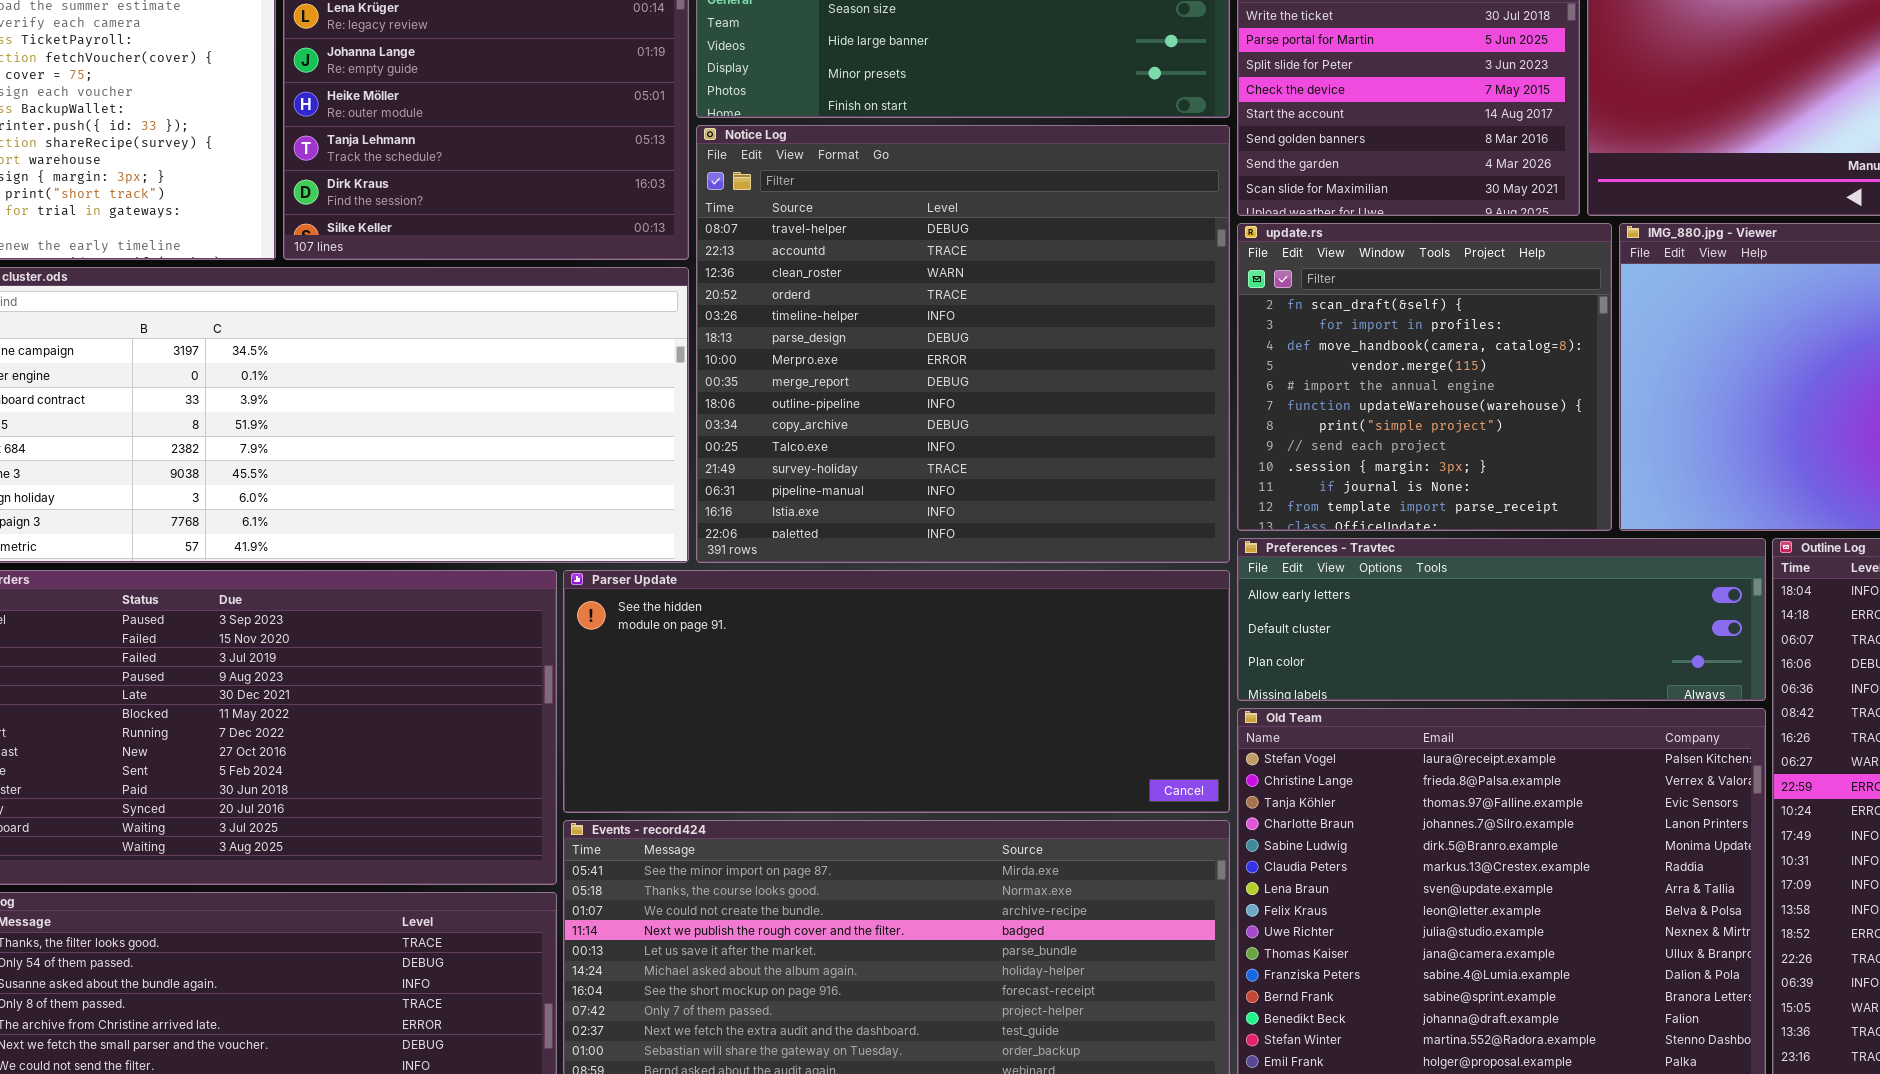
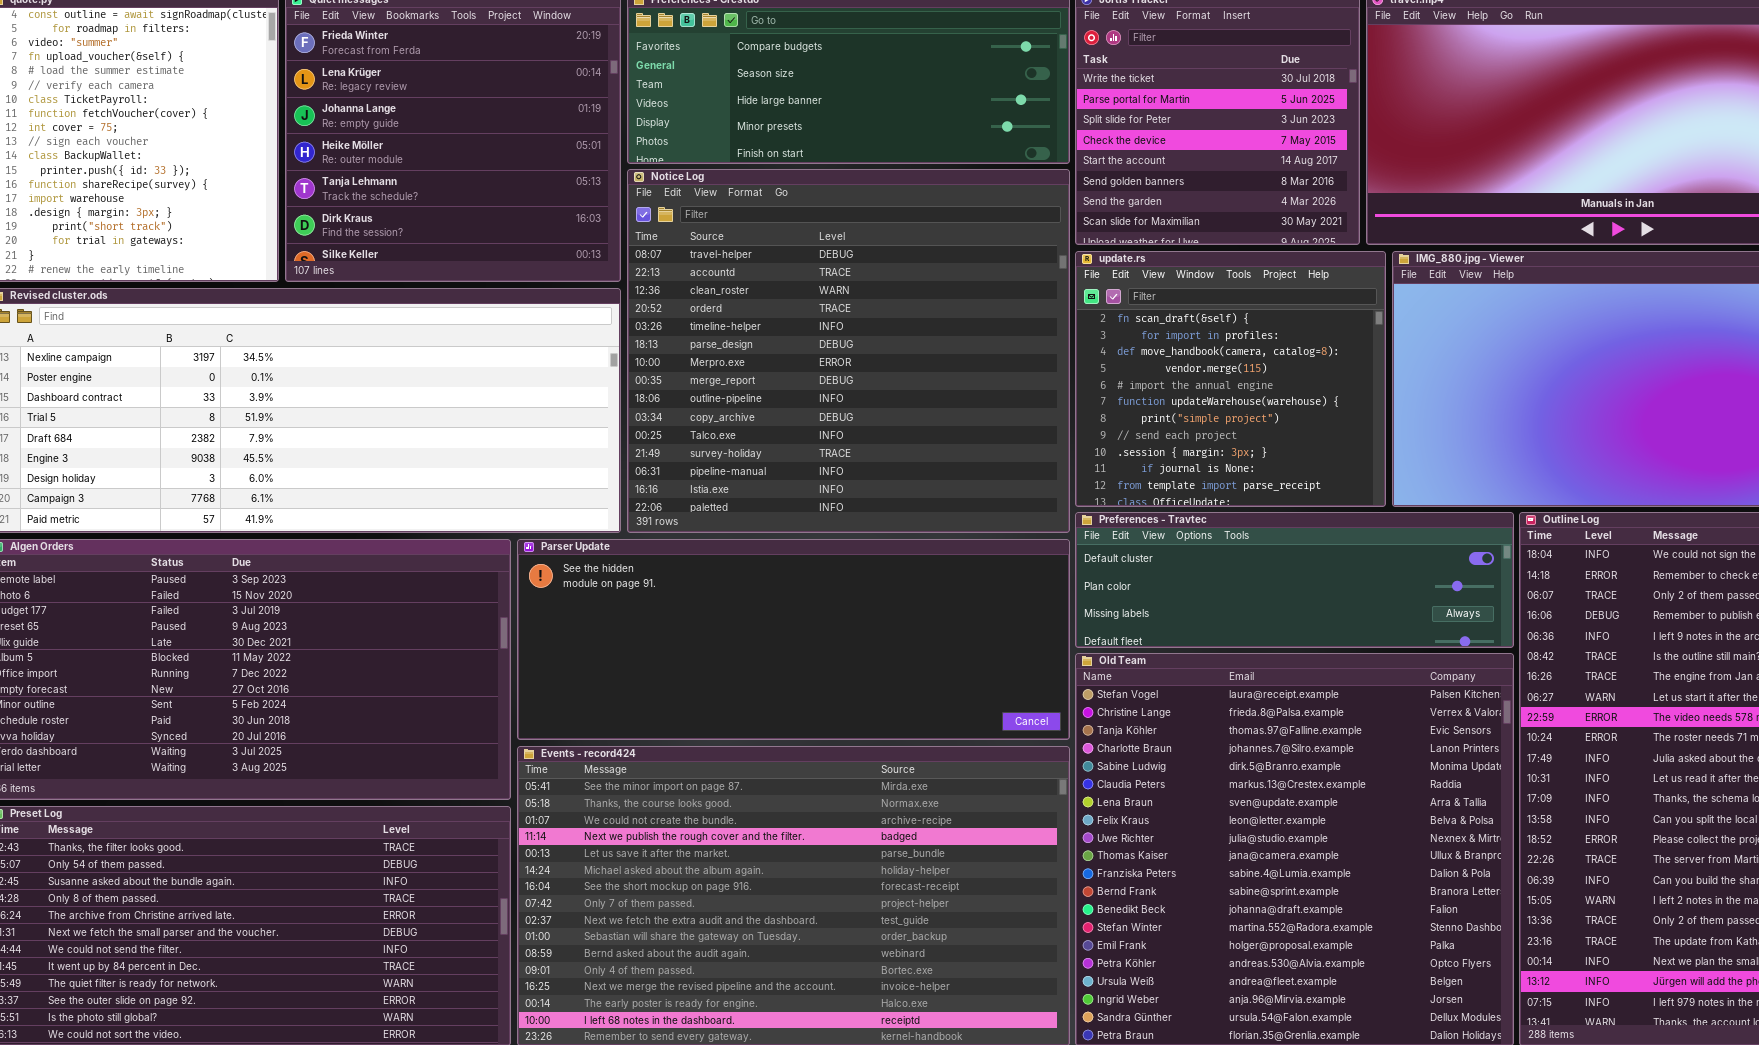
Preferences - Travtec: [1237,538,1766,701] -> [1075,512,1514,648], scrolled down 1 row

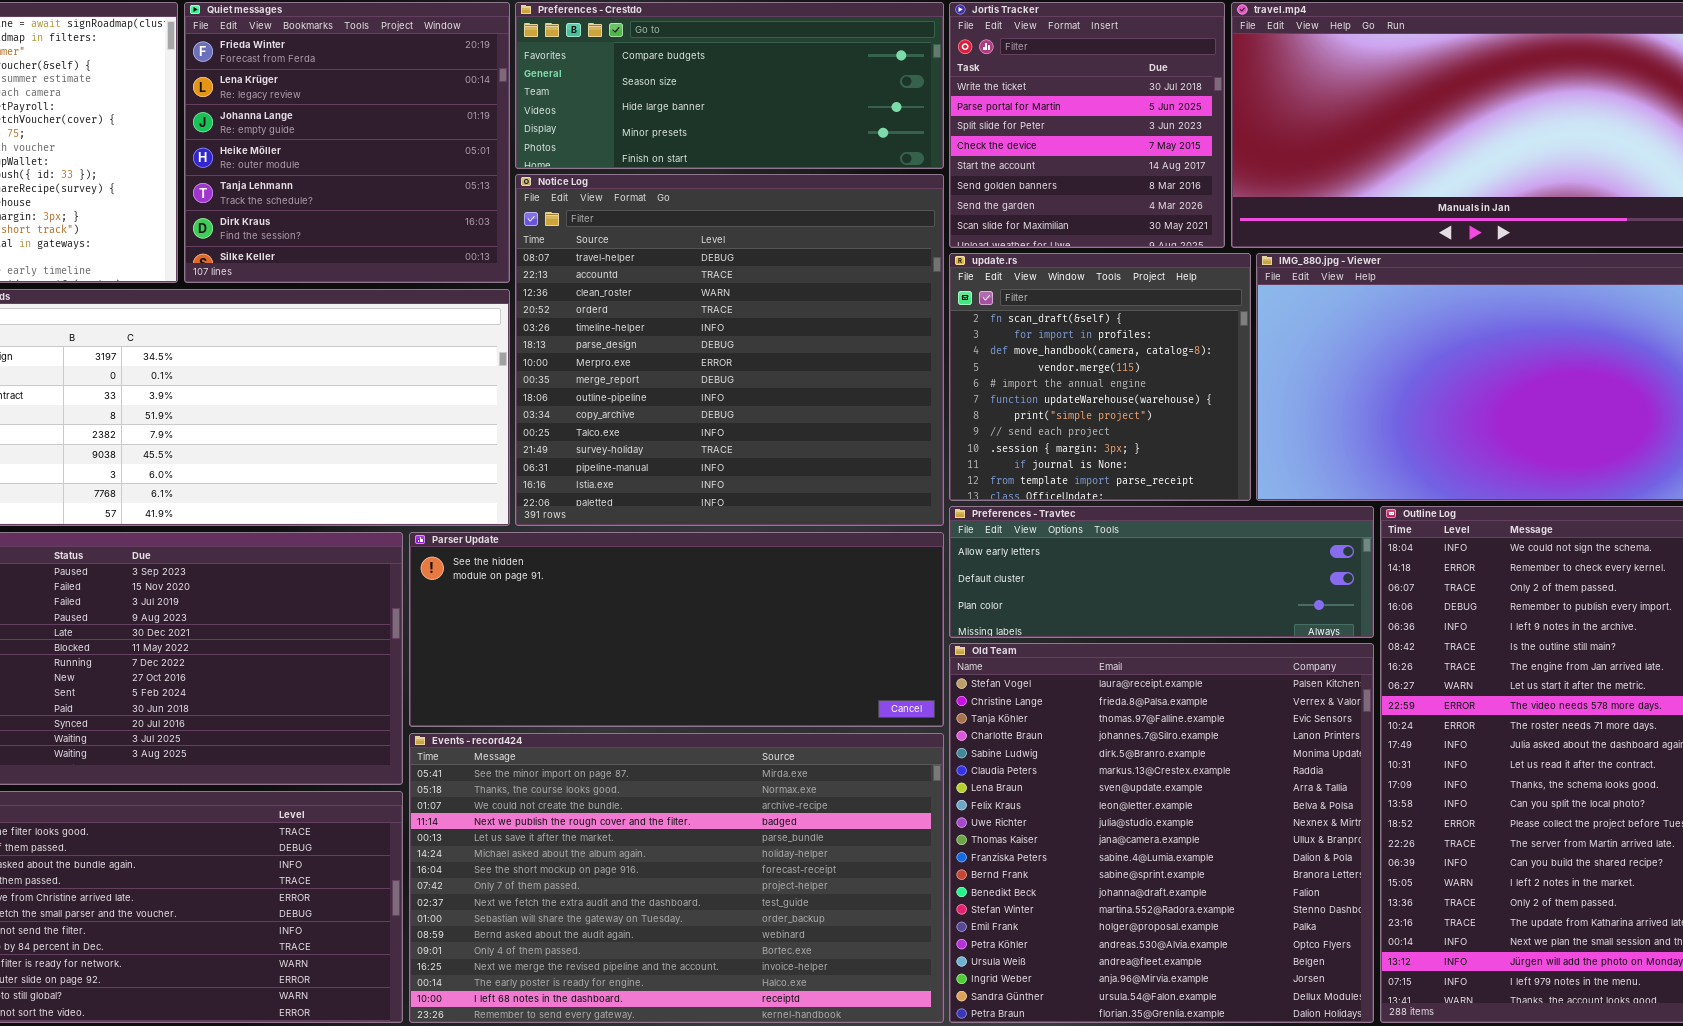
Preferences - Travtec: [1075,512,1514,648] -> [949,506,1374,638], scrolled up 1 row

